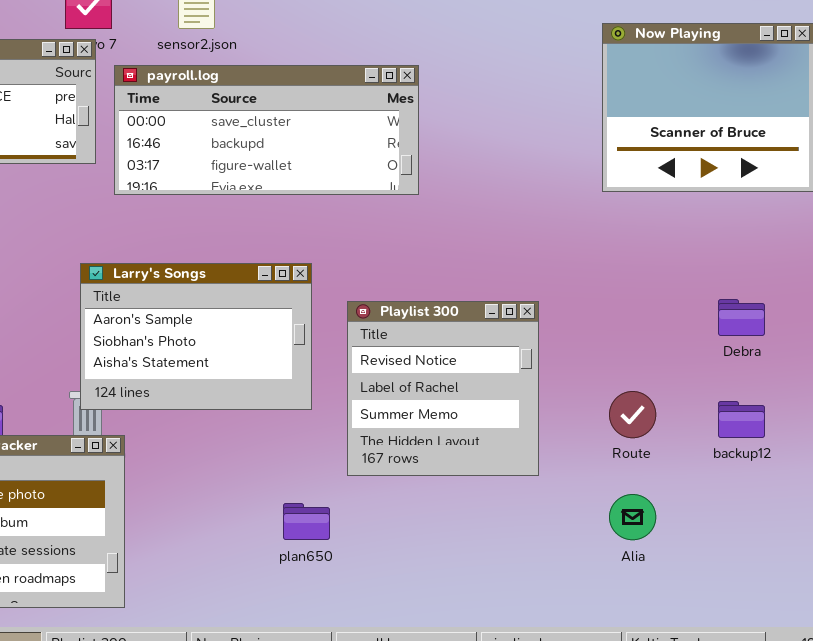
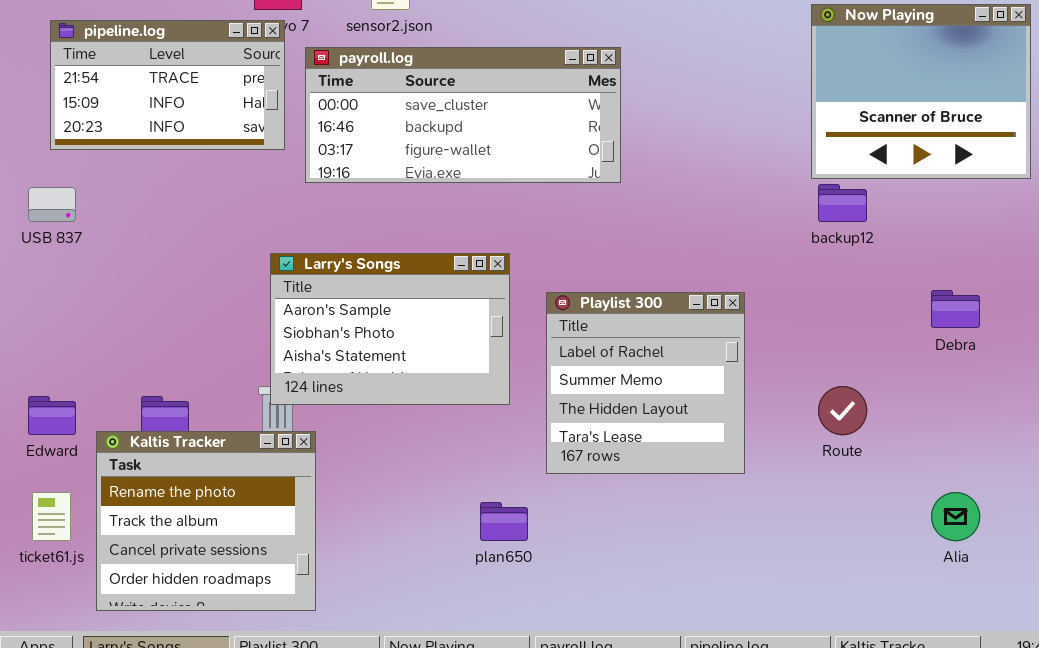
Playlist 300: [347,301,539,476] -> [546,292,745,474], scrolled down 1 row
backup12: [718,401,765,438] -> [818,184,867,222], moved
Alia: [609,494,656,540] -> [931,492,980,541], moved

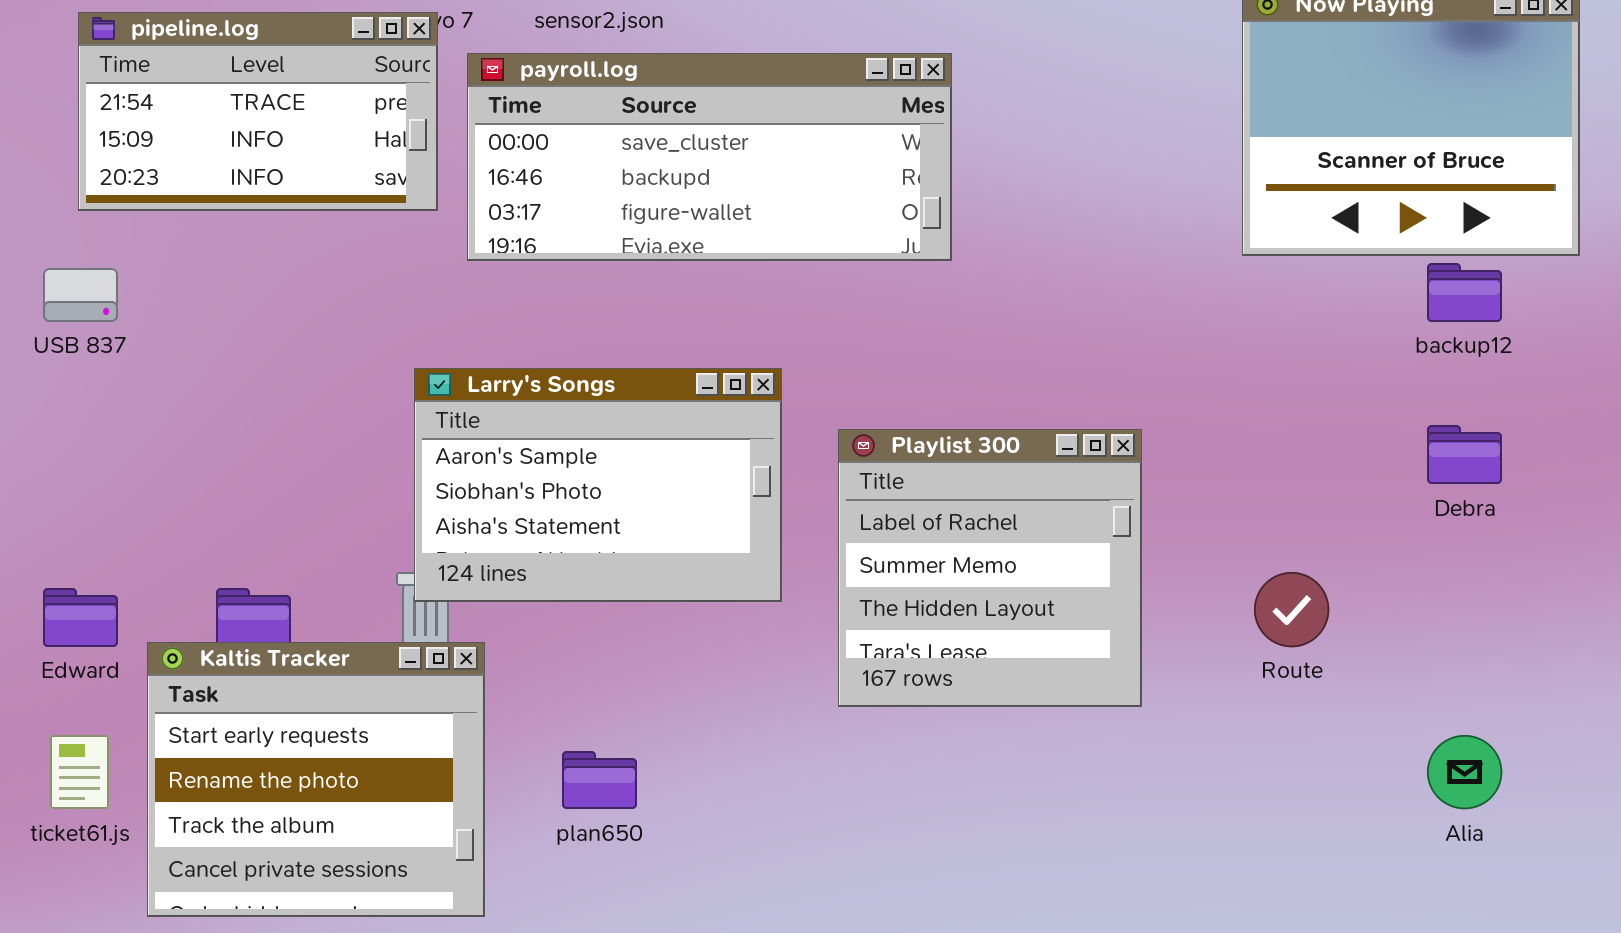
backup12: [818,184,867,222] -> [1427,263,1502,322], moved
Kaltis Tracker: [96,431,316,611] -> [147,642,485,917], scrolled up 1 row
plan650: [480,502,528,541] -> [562,751,637,809], moved

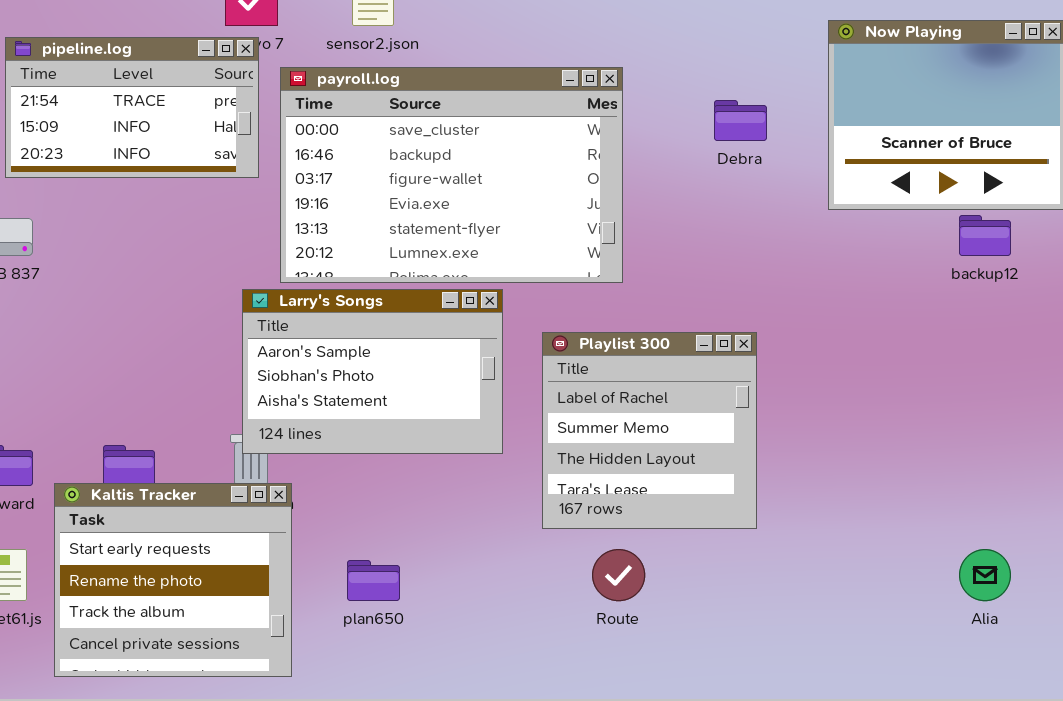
payroll.log: [467,53,952,261] -> [280,67,623,283], resized
Debra: [1427,425,1502,484] -> [714,100,767,141], moved
Route: [1254,572,1329,647] -> [592,549,645,601], moved

